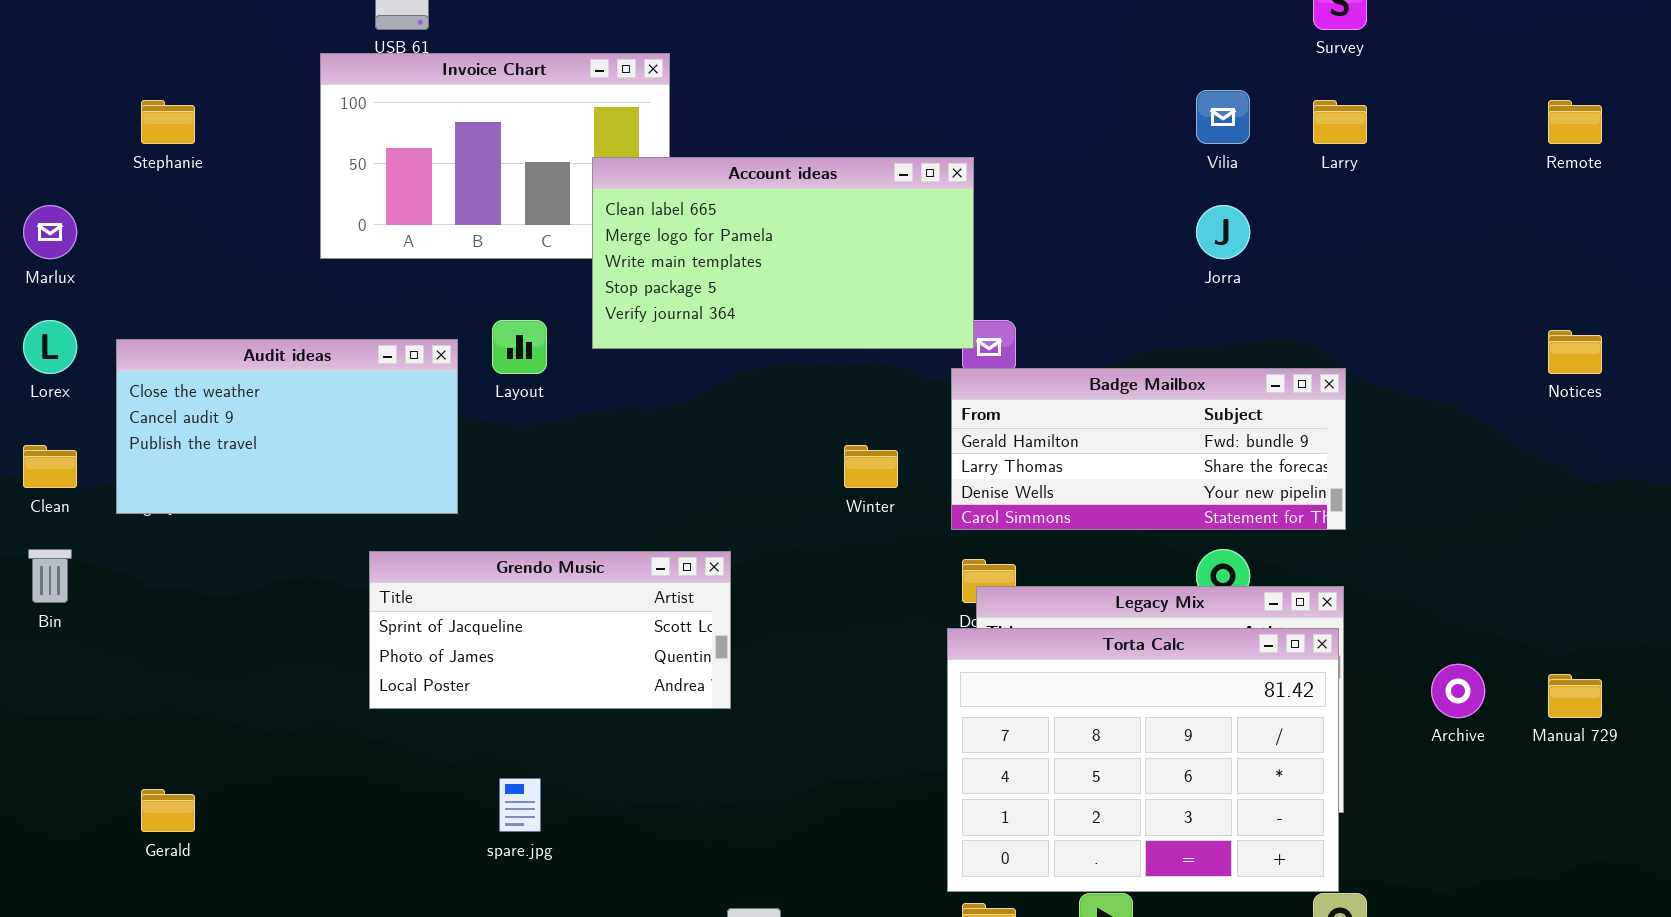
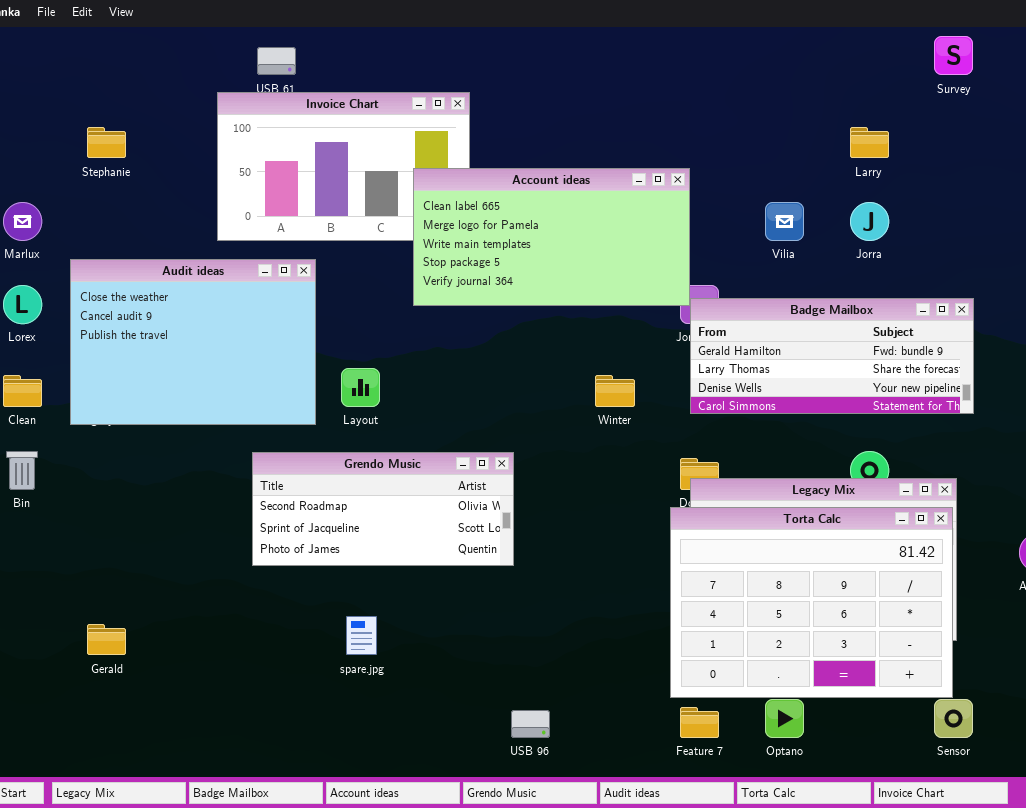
Vilia: [1196,90,1250,144] -> [765,202,804,241], moved
Larry: [1313,100,1367,144] -> [850,127,889,158], moved
Layout: [492,320,547,374] -> [341,368,380,407], moved
Audit ideas: [116,339,458,514] -> [70,259,316,425], resized
Badge Mailbox: [951,368,1346,530] -> [690,298,974,414], moved
Grendo Music: [369,551,731,709] -> [252,452,514,566], scrolled up 1 row

